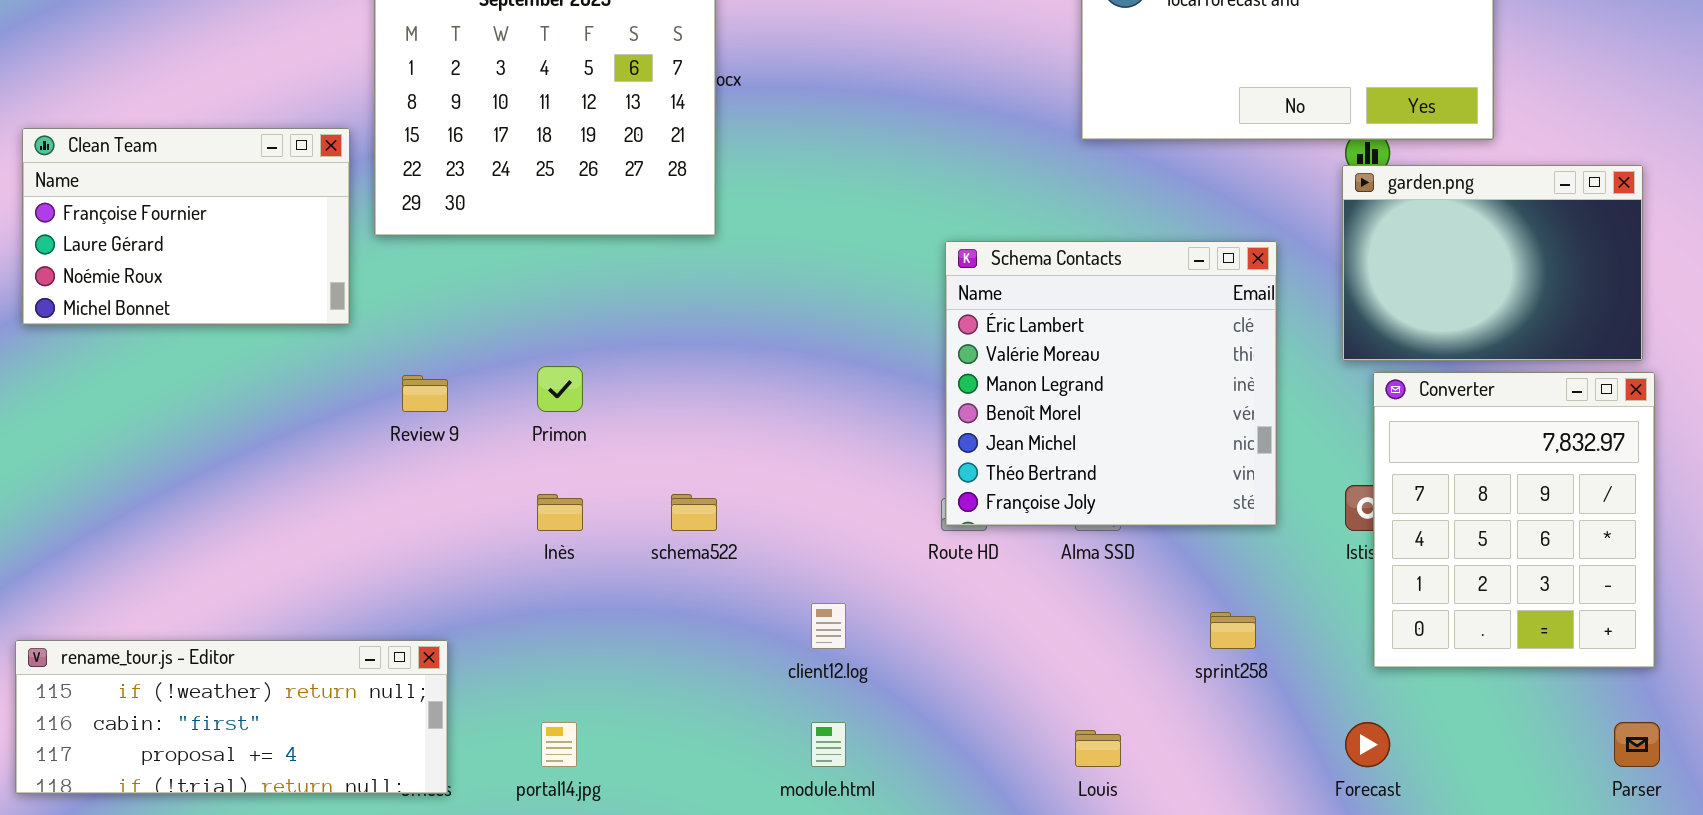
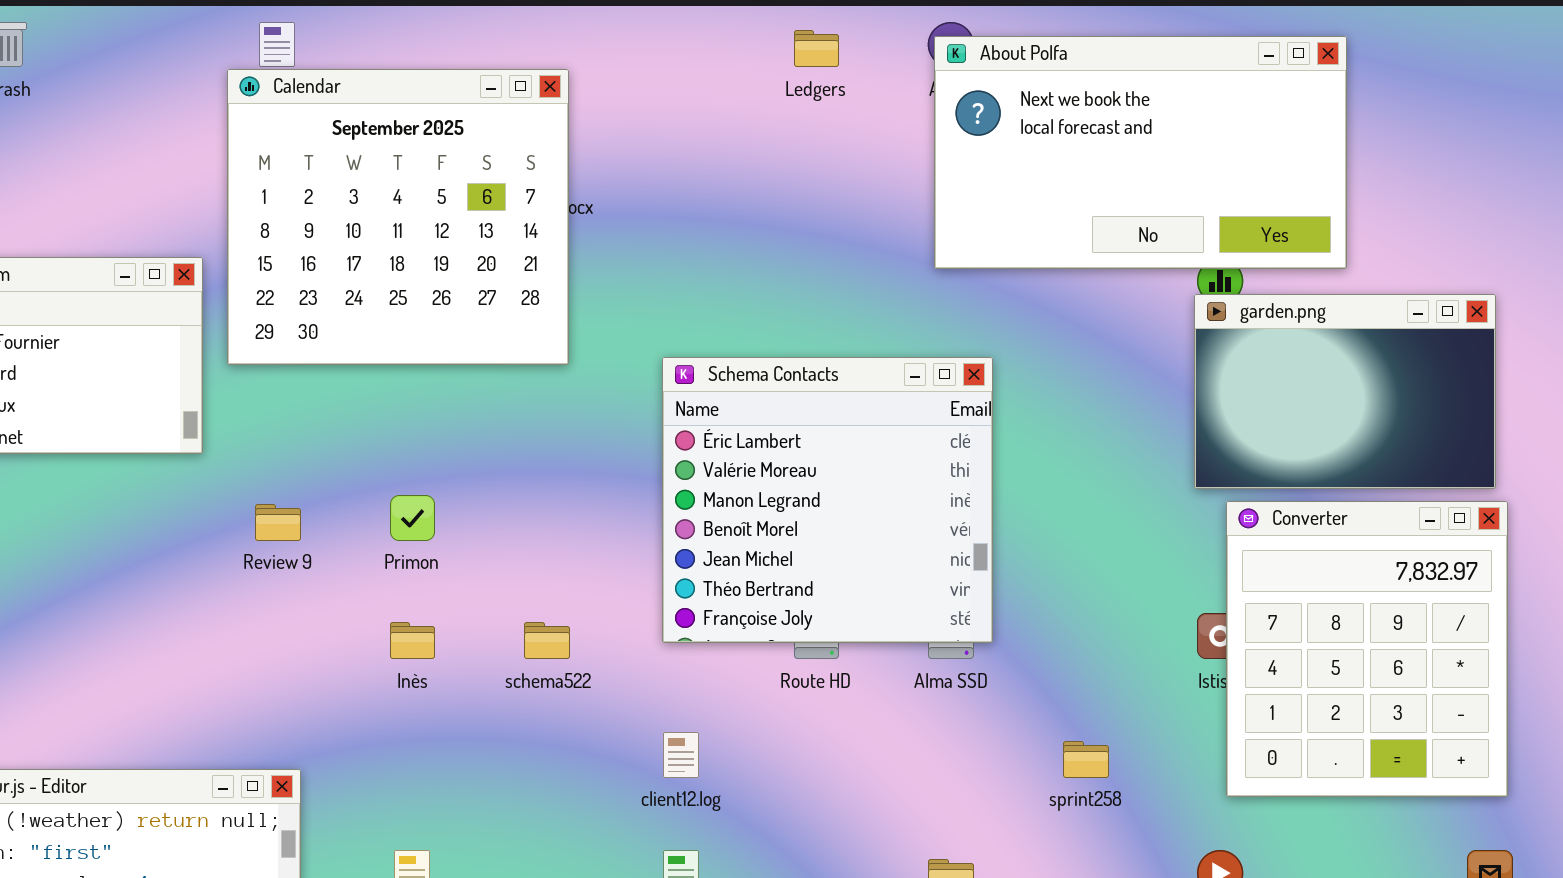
Schema Contacts: [945,241,1277,526] -> [662,357,993,643], moved

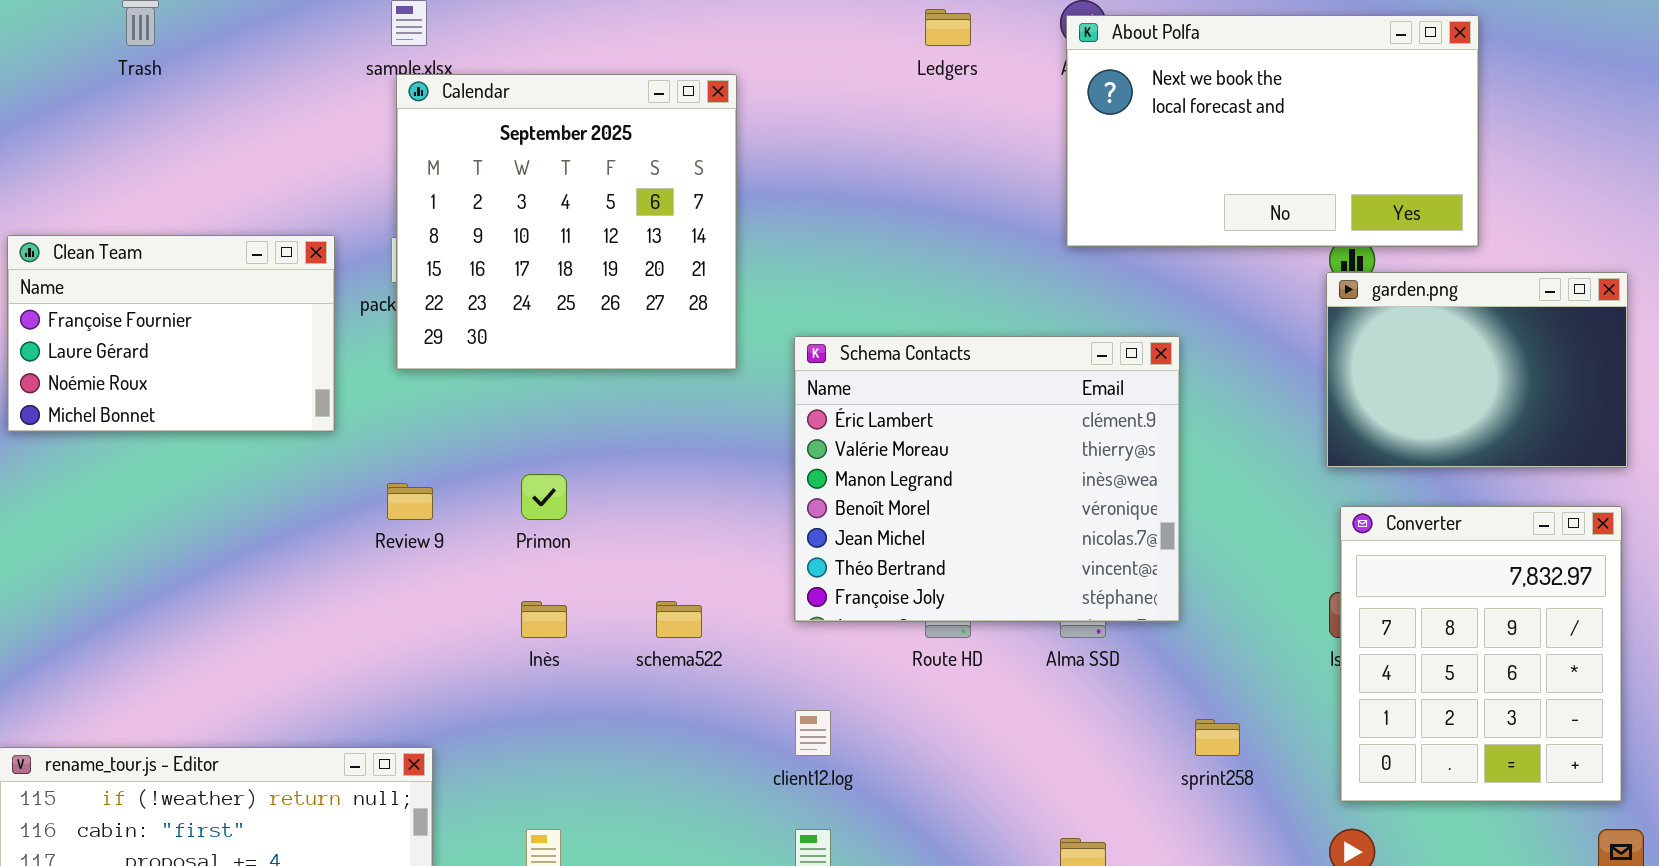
Calendar: [227,69,569,365] -> [396,74,737,370], moved
Schema Contacts: [662,357,993,643] -> [794,336,1180,622], resized
Converter: [1226,501,1508,797] -> [1340,506,1622,802], moved

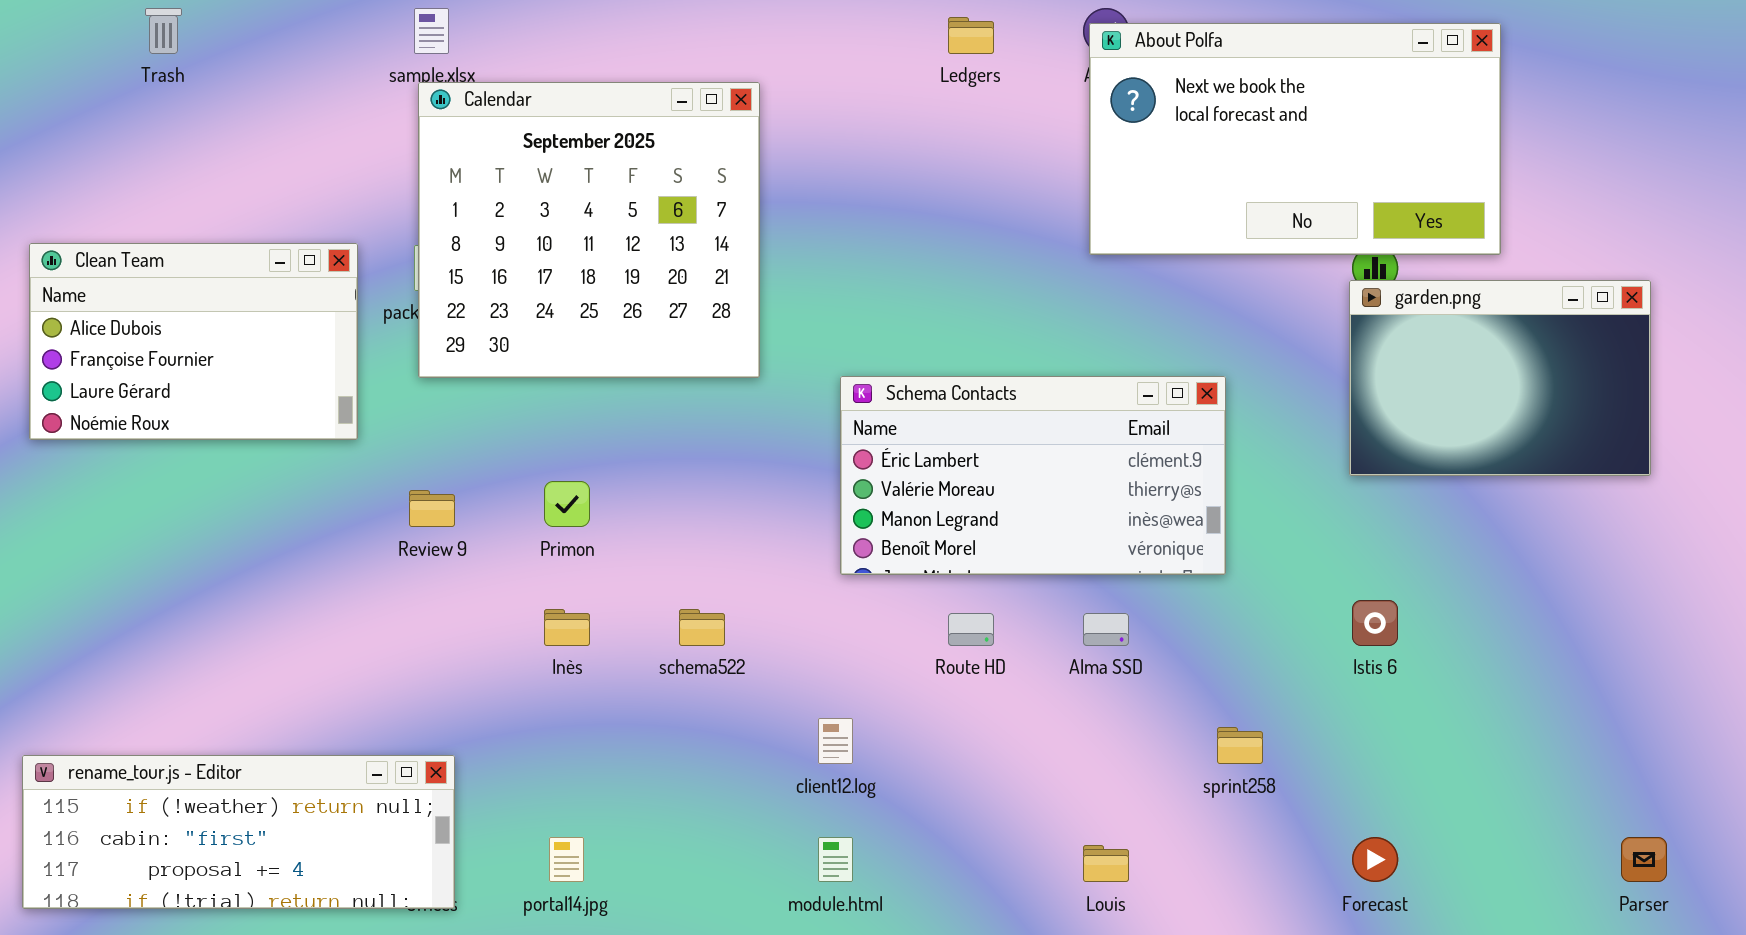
Clean Team: [7,235,335,432] -> [29,243,358,440], scrolled up 1 row
Schema Contacts: [794,336,1180,622] -> [840,376,1226,575], moved, resized
Converter: [1340,506,1622,802] -> none, closed

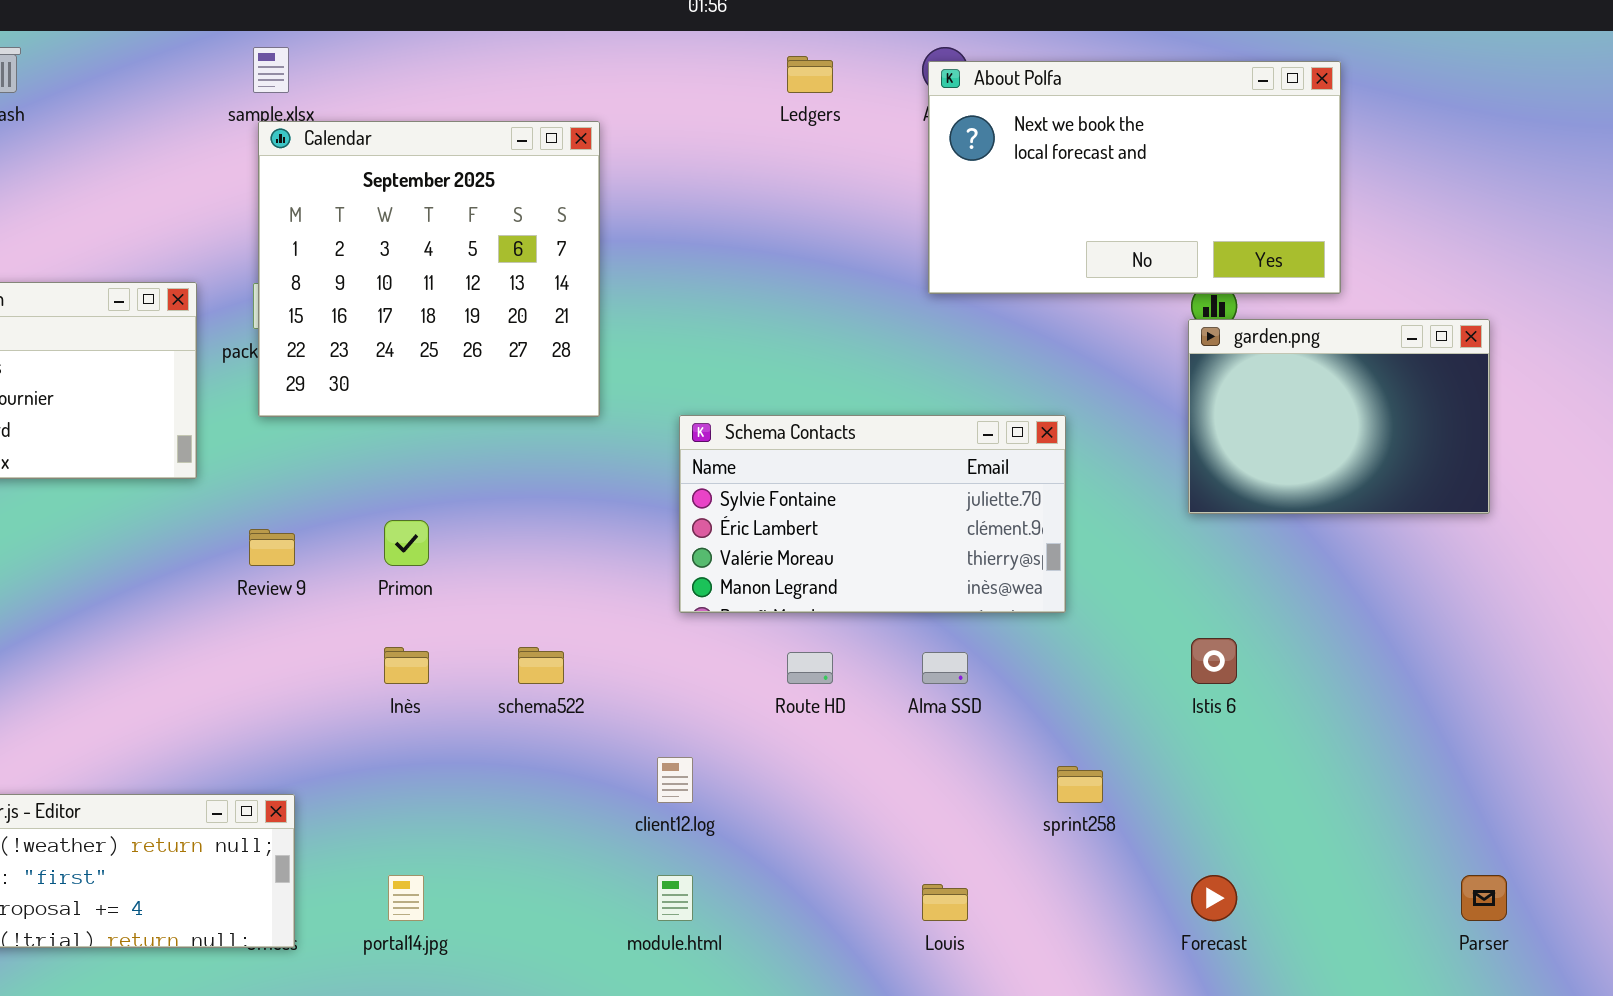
Schema Contacts: [840,376,1226,575] -> [679,415,1066,613], scrolled up 1 row

